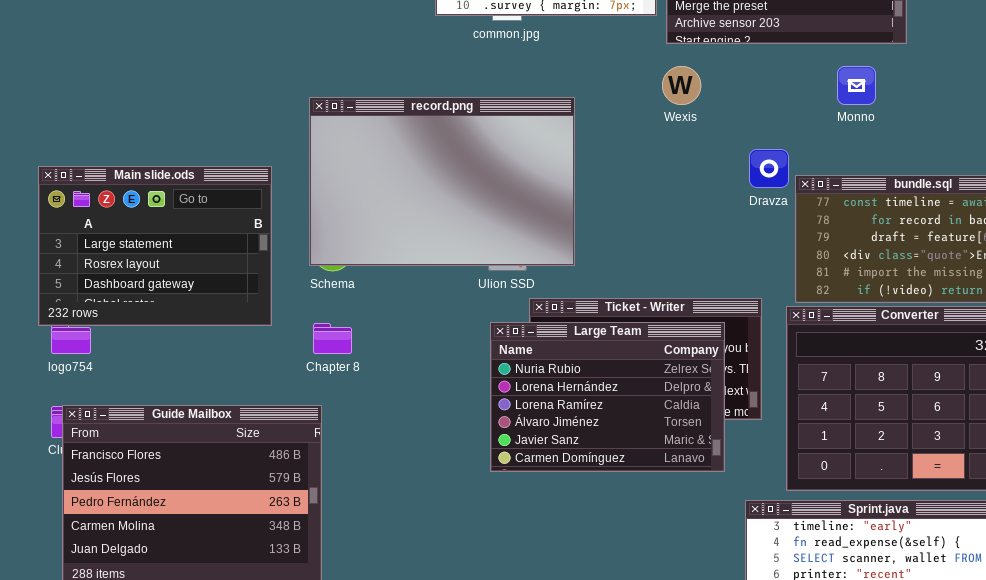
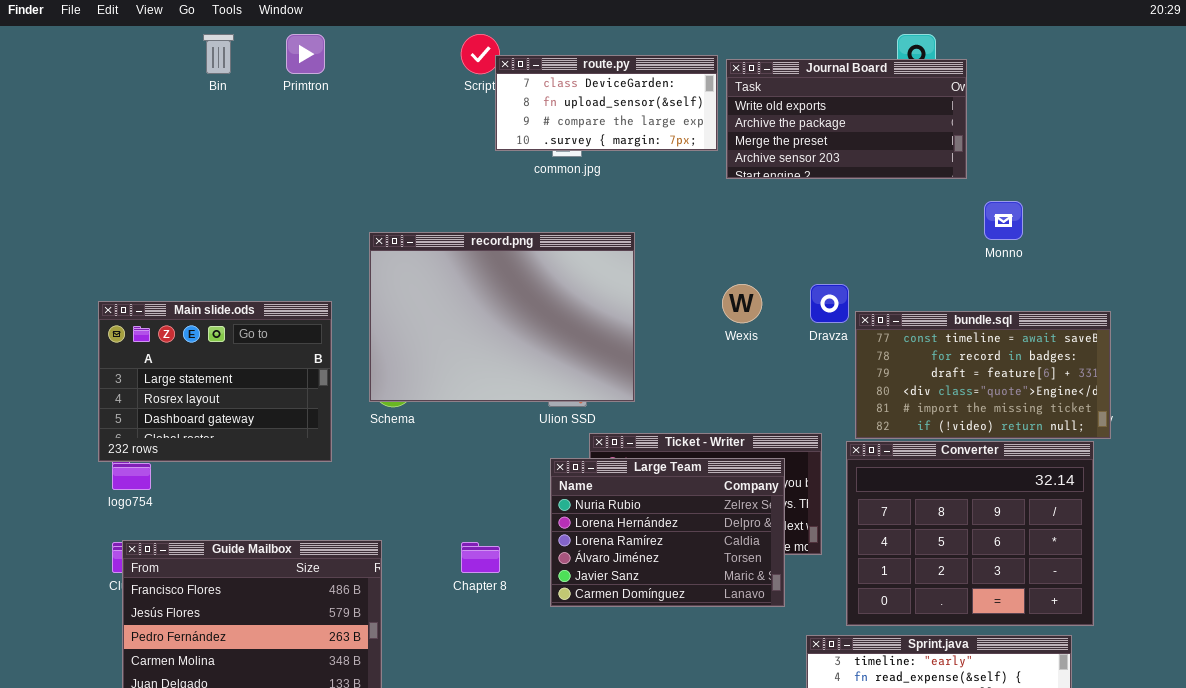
Wexis: [662,66,701,105] -> [722,284,762,323], moved
Monno: [837,66,876,105] -> [984,201,1023,240], moved
Chapter 8: [313,323,352,354] -> [461,542,500,573], moved

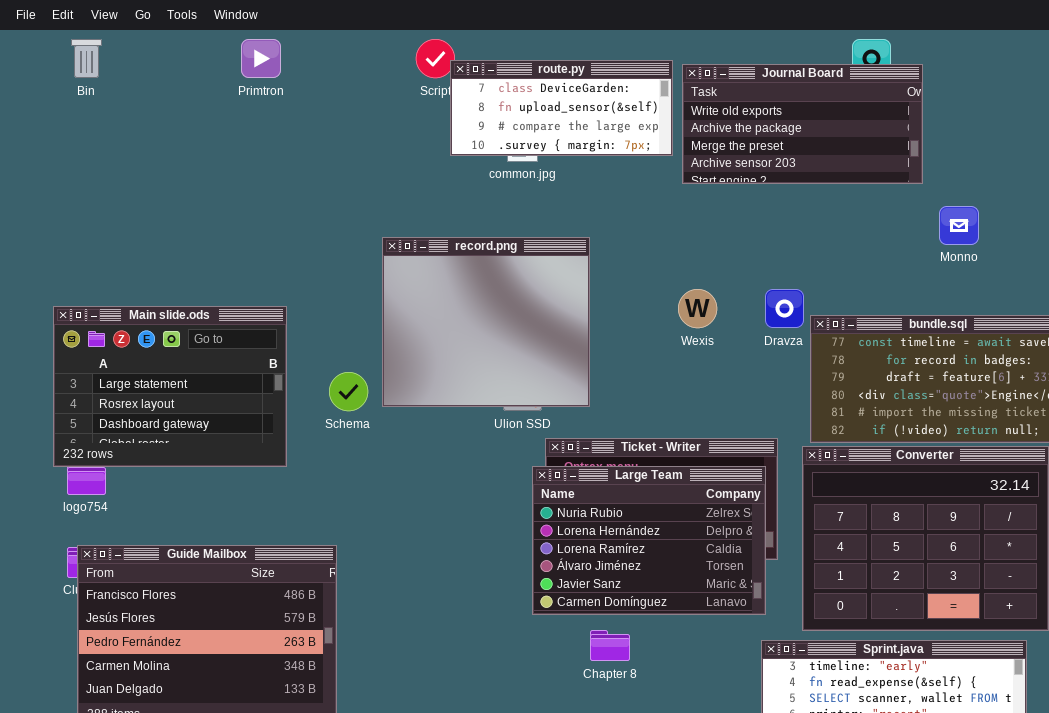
Bin: [203,34,234,74] -> [71,39,102,78], moved
record.png: [369,232,635,402] -> [382,237,590,407], resized
Large Team: [550,458,785,607] -> [532,466,766,615], moved
Chapter 8: [461,542,500,573] -> [590,630,630,661], moved

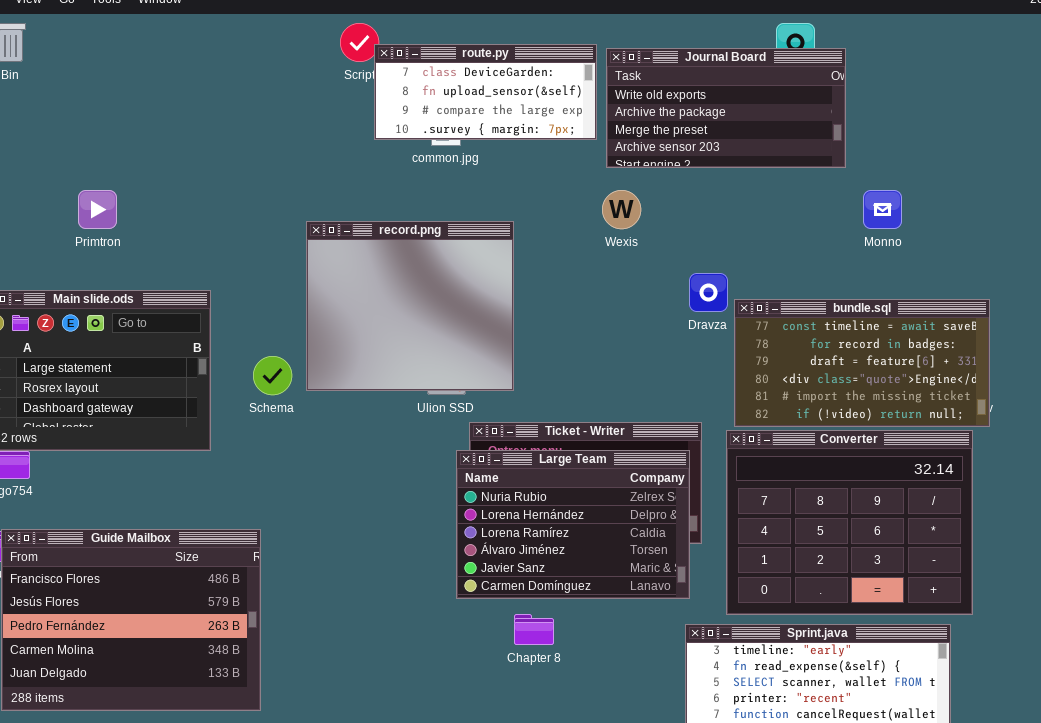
Primtron: [241,39,281,78] -> [78,190,117,229], moved
Wexis: [678,289,717,328] -> [602,190,641,229], moved

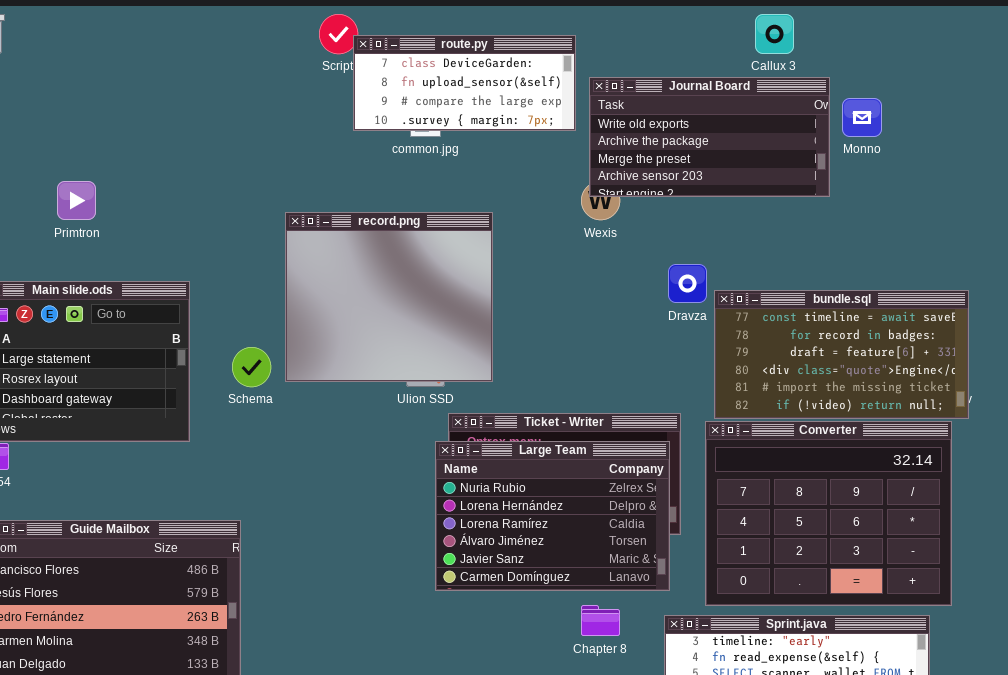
Journal Board: [606,48,846,168] -> [589,77,830,197], moved
Monno: [863,190,902,229] -> [842,98,882,137], moved
Chapter 8: [514,614,554,645] -> [581,605,620,636], moved

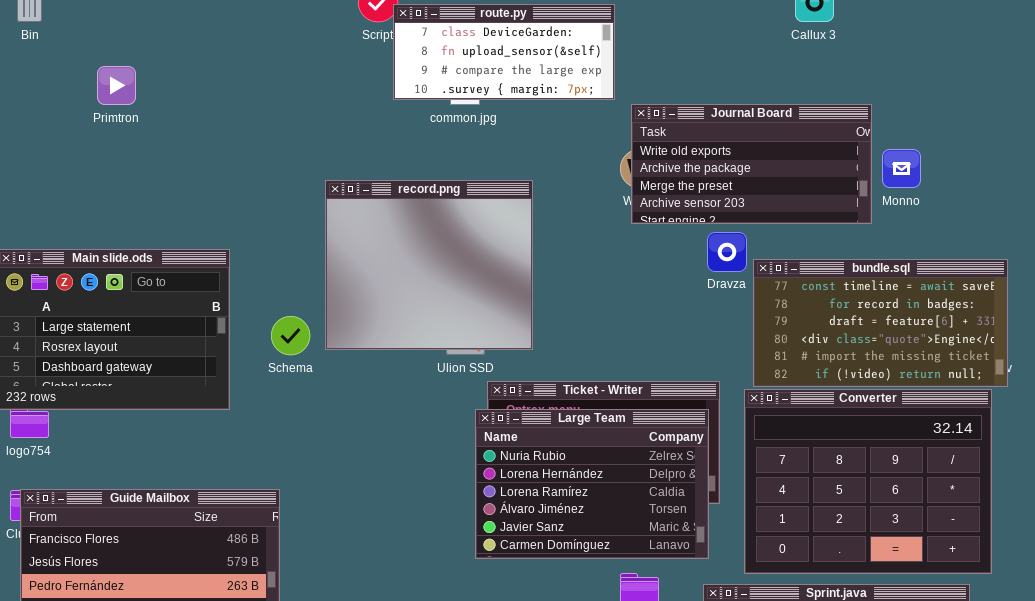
Journal Board: [589,77,830,197] -> [631,104,872,224], moved
Monno: [842,98,882,137] -> [882,149,921,188], moved
Primtron: [57,181,96,220] -> [97,66,136,105], moved

